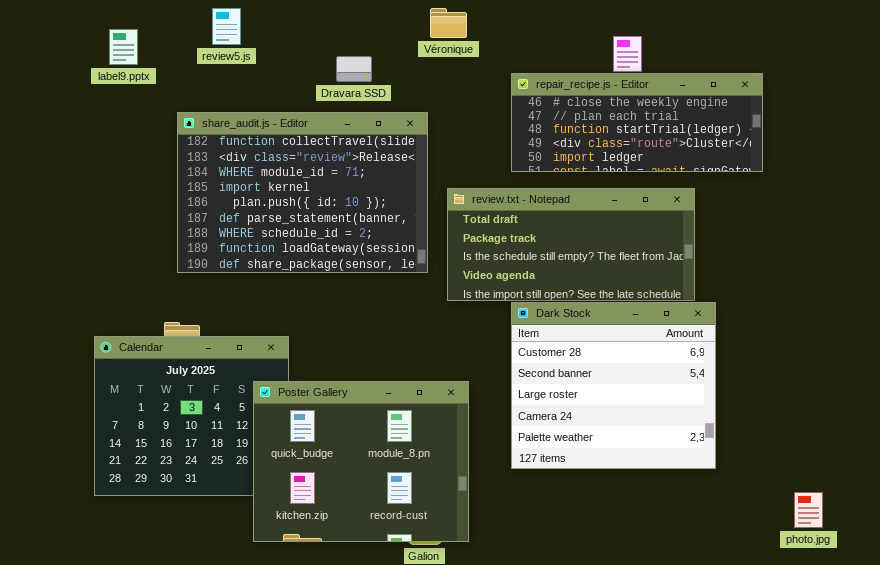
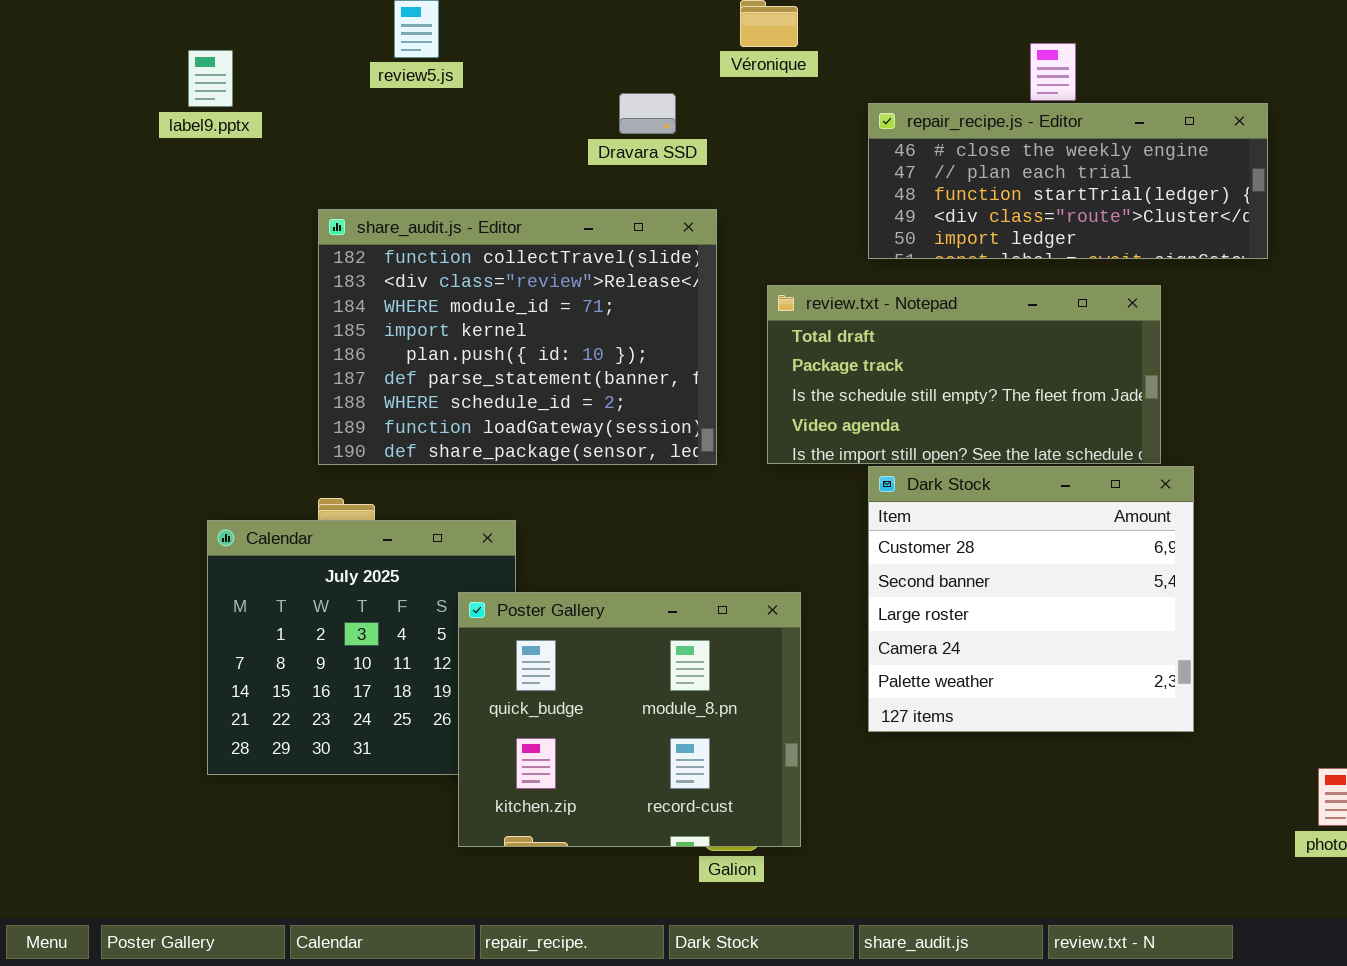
label9.pptx: [109,29,138,65] -> [188,50,233,107], moved
Dravara SSD: [336,56,372,82] -> [619,93,676,134], moved
share_audit.js - Editor: [177,112,428,273] -> [318,209,717,465], moved

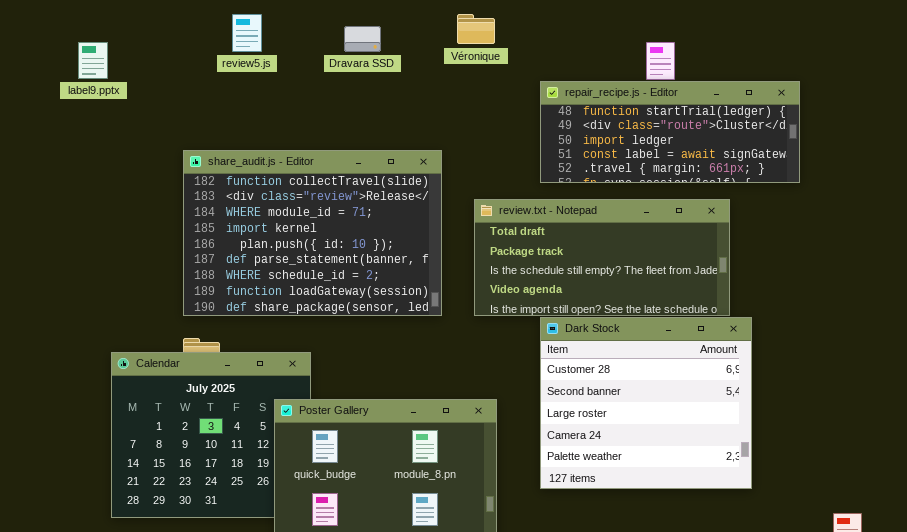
label9.pptx: [188,50,233,107] -> [78,42,108,79], moved
Dravara SSD: [619,93,676,134] -> [344,26,381,52], moved
repair_recipe.js - Editor: [868,103,1268,259] -> [540,81,800,183], scrolled down 2 rows

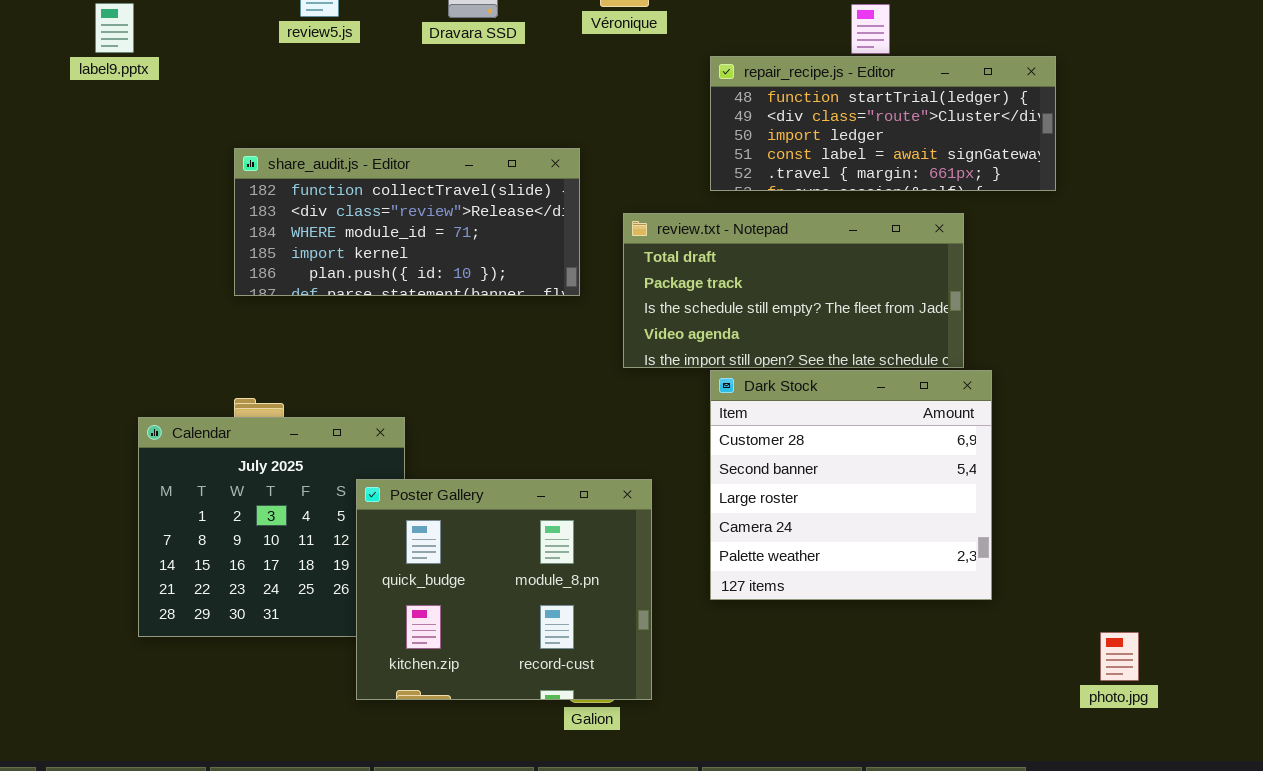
share_audit.js - Editor: [183,150,442,316] -> [234,148,580,296], resized

